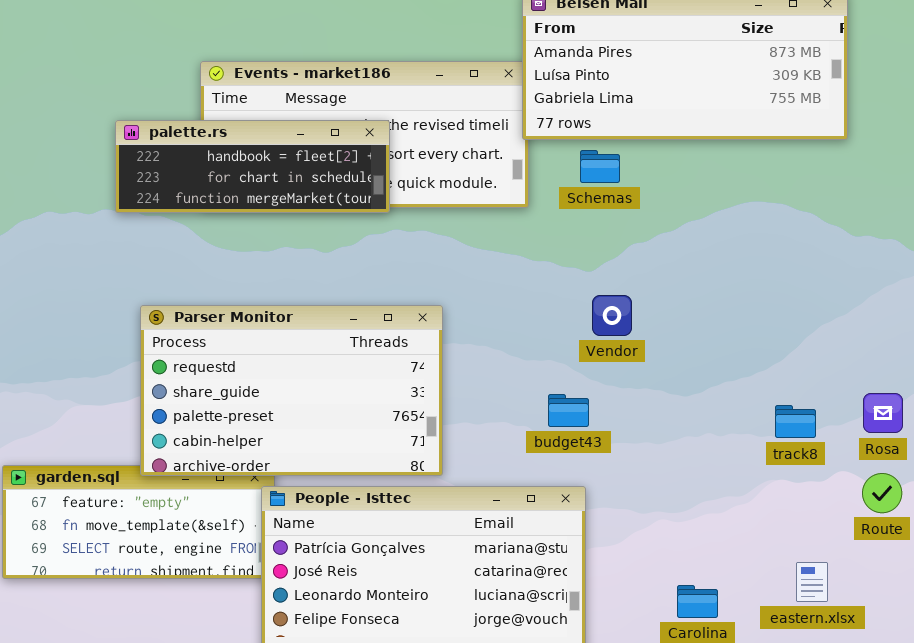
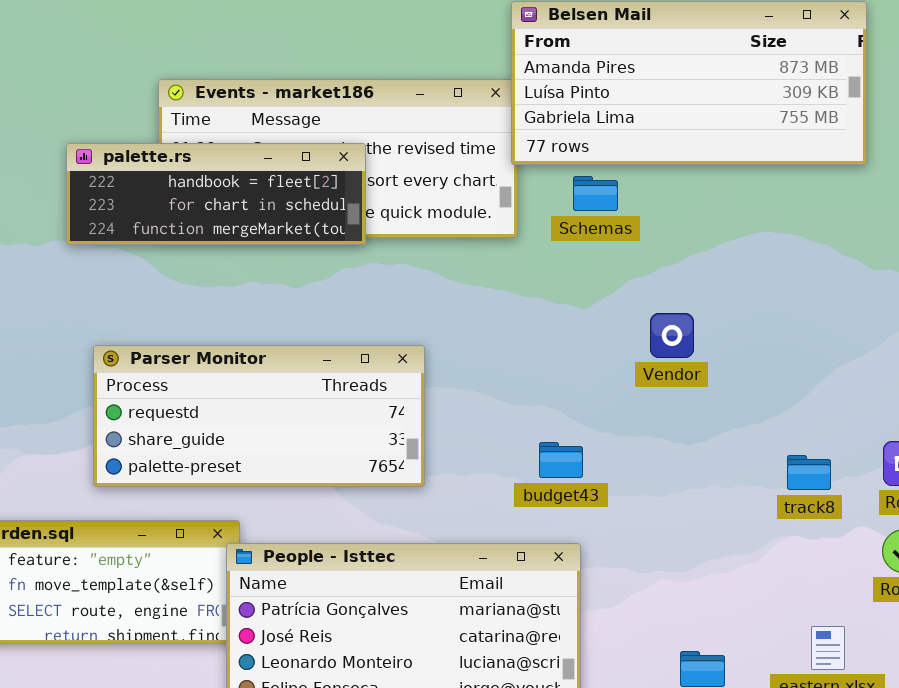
Vendor: [592,295,632,336] -> [650,313,694,358], moved
Parser Monitor: [140,305,443,476] -> [93,345,425,487], resized

